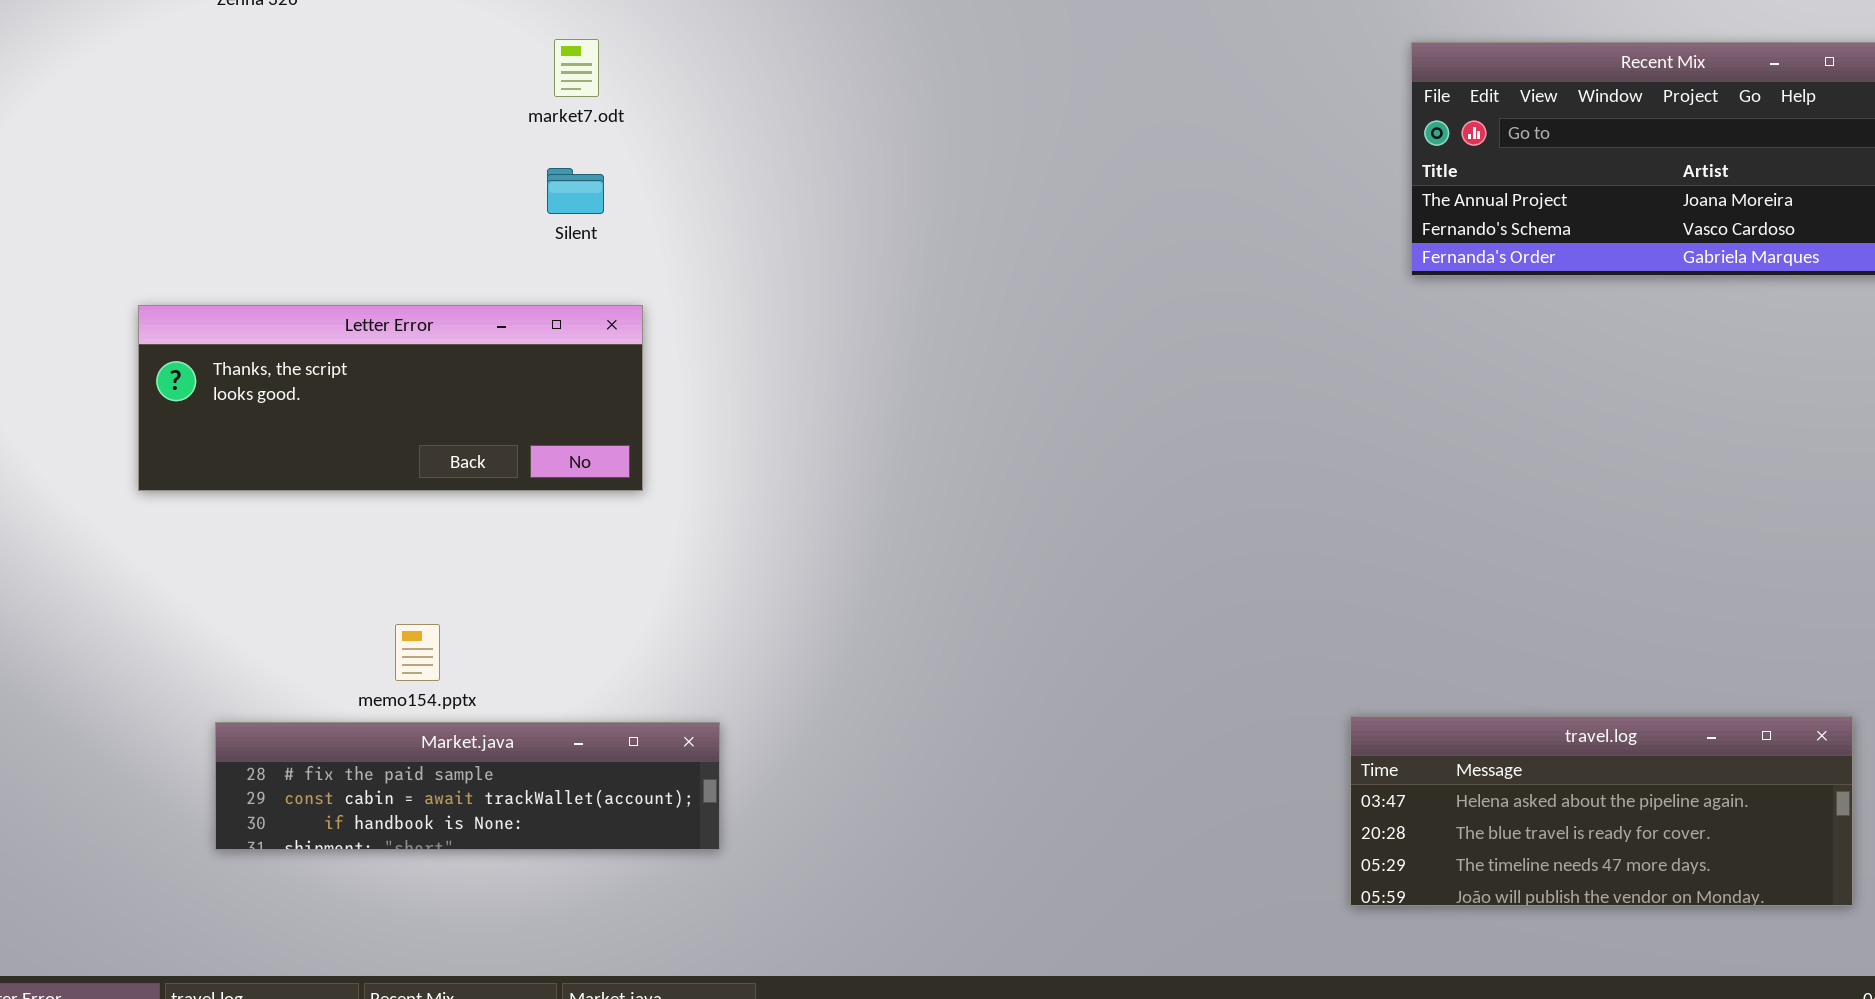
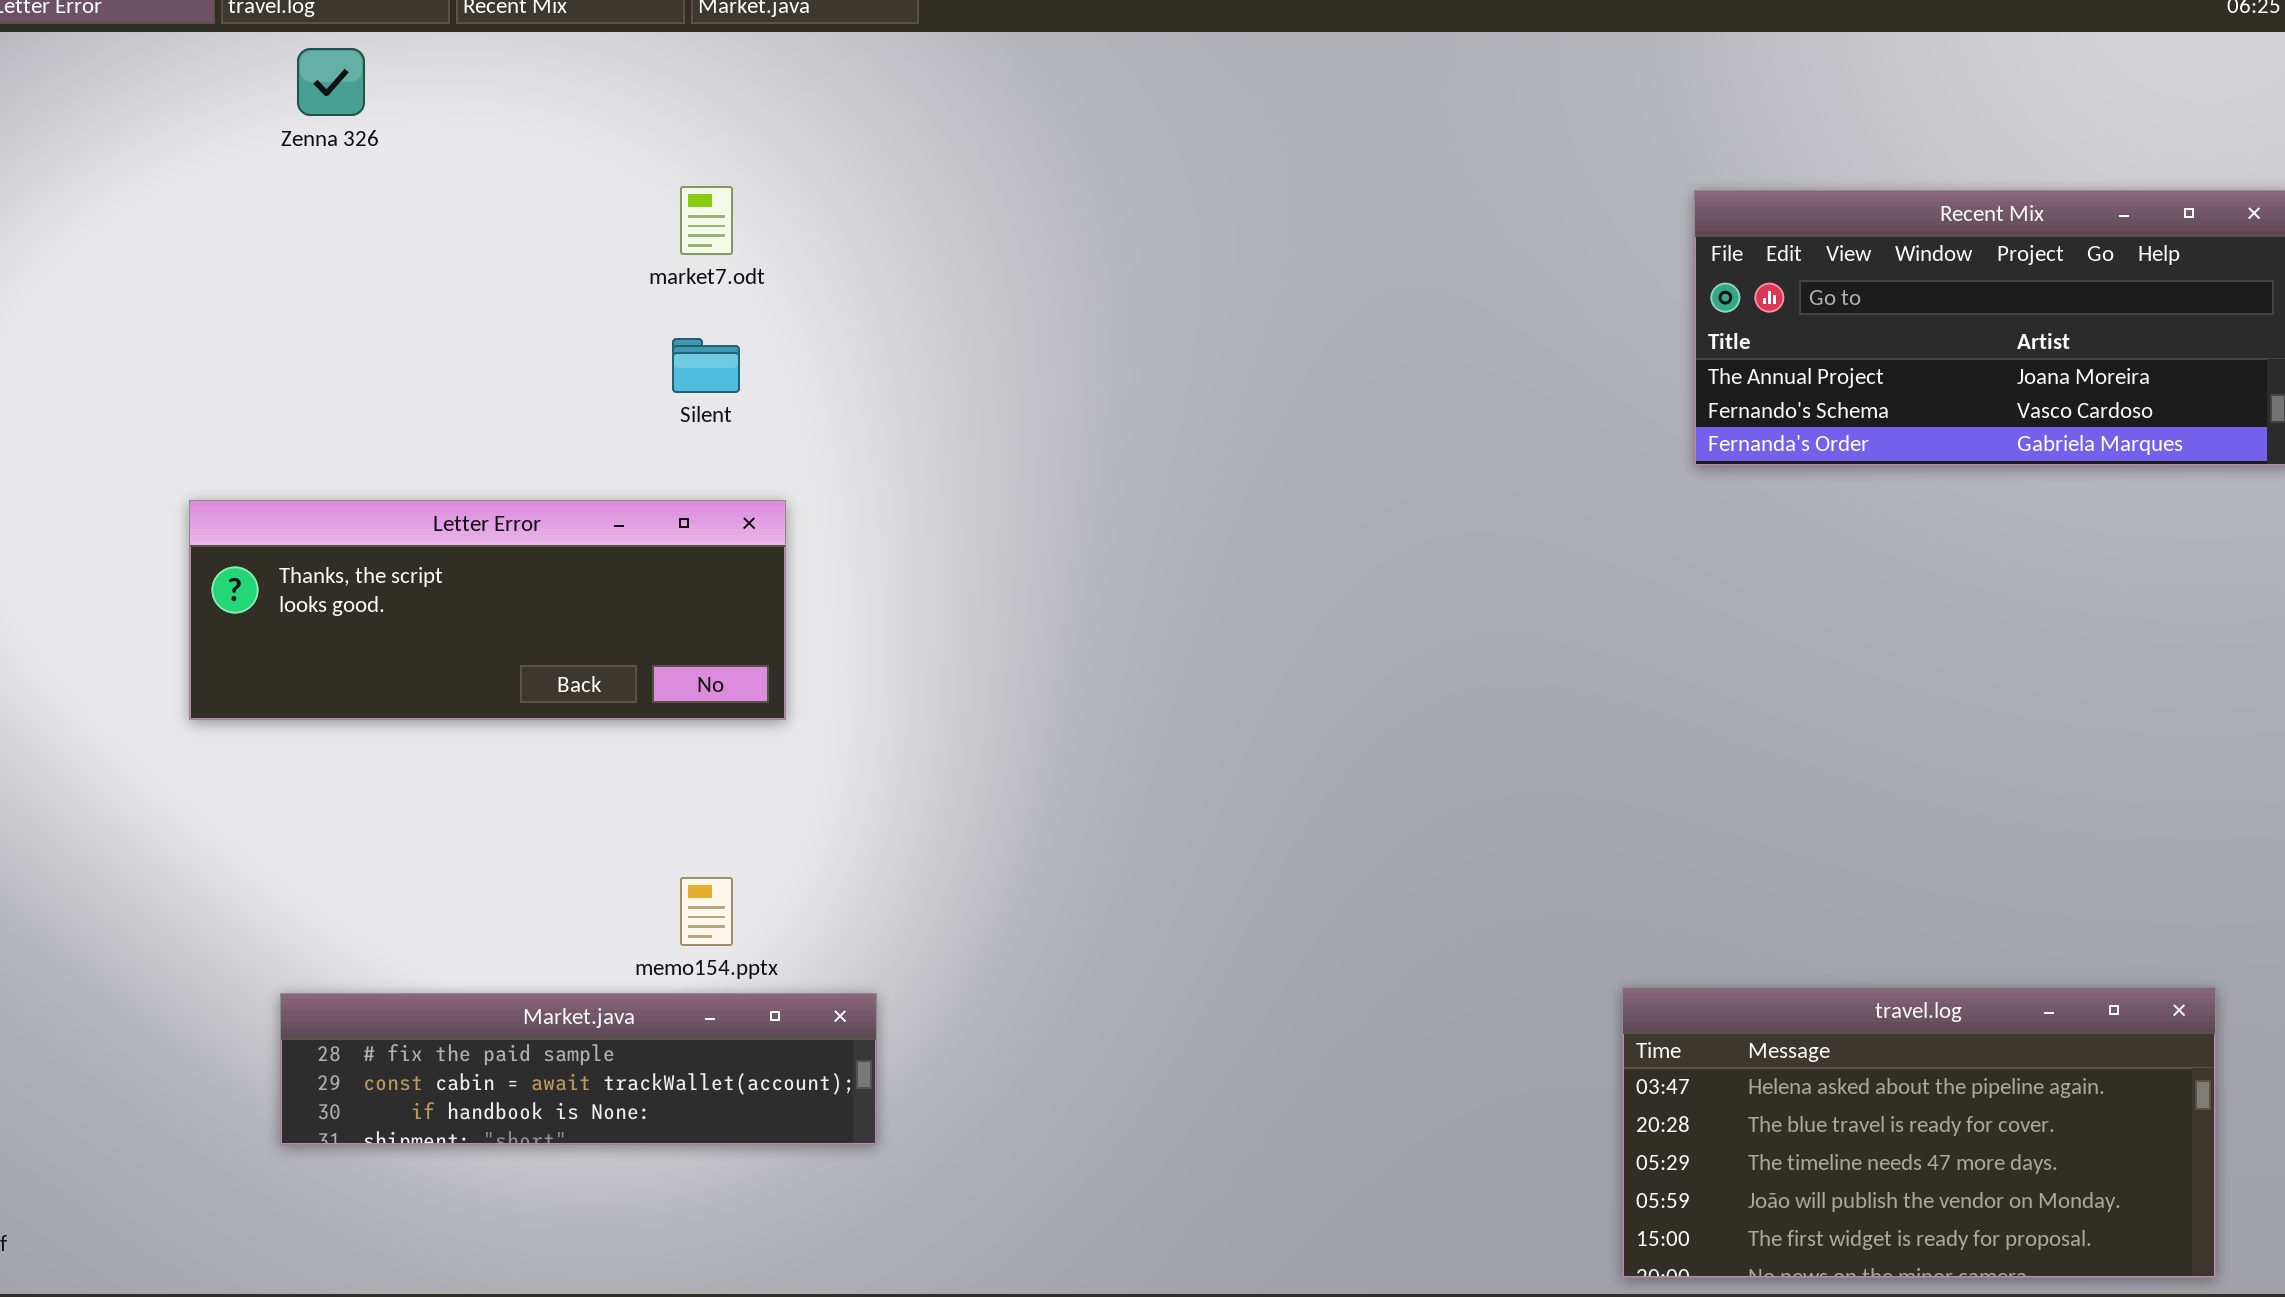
memo154.pptx: [395,624,440,681] -> [680,877,733,946], moved
travel.log: [1350,716,1853,906] -> [1622,987,2216,1278], resized

